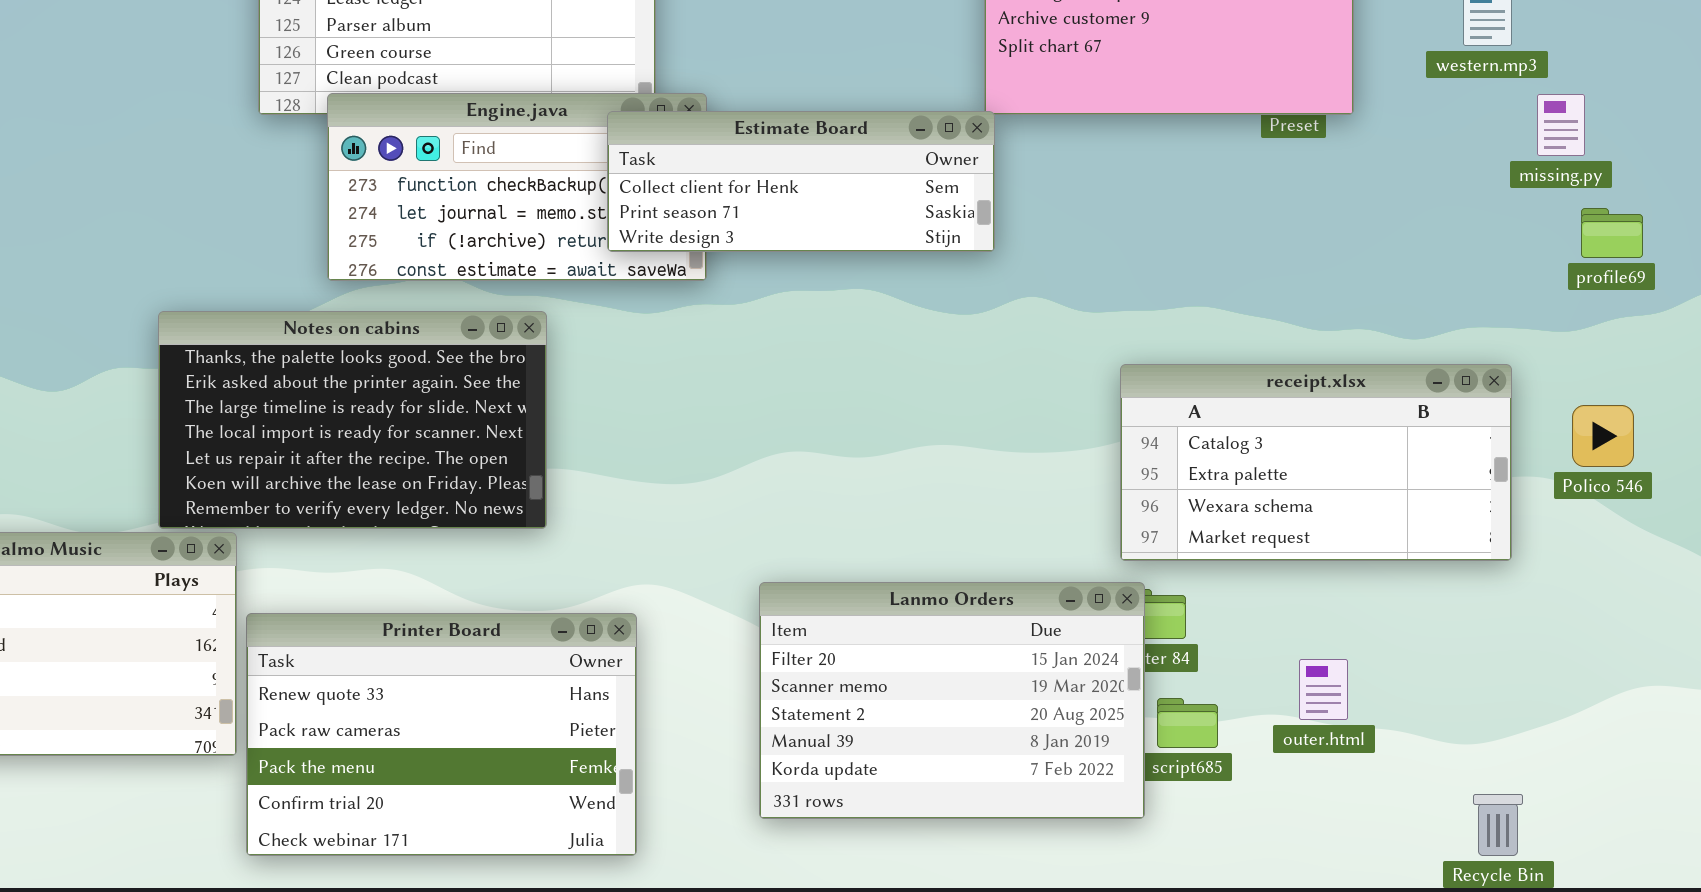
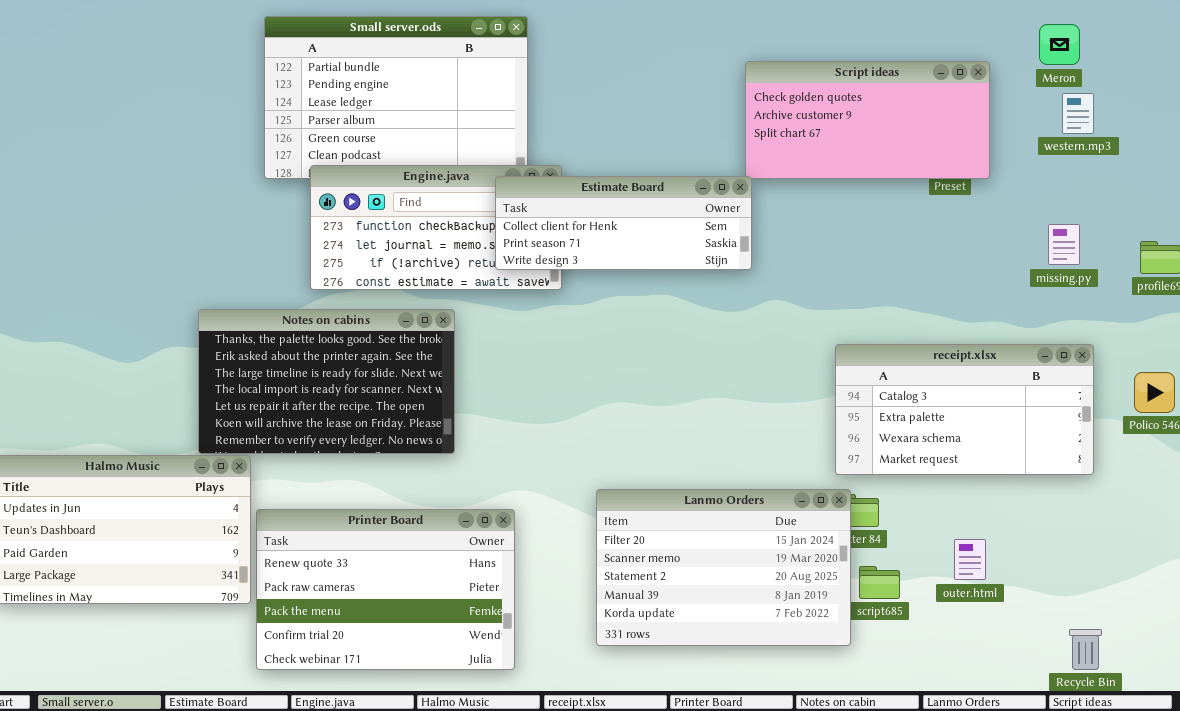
missing.py: [1537,94,1585,156] -> [1048,224,1080,265], moved

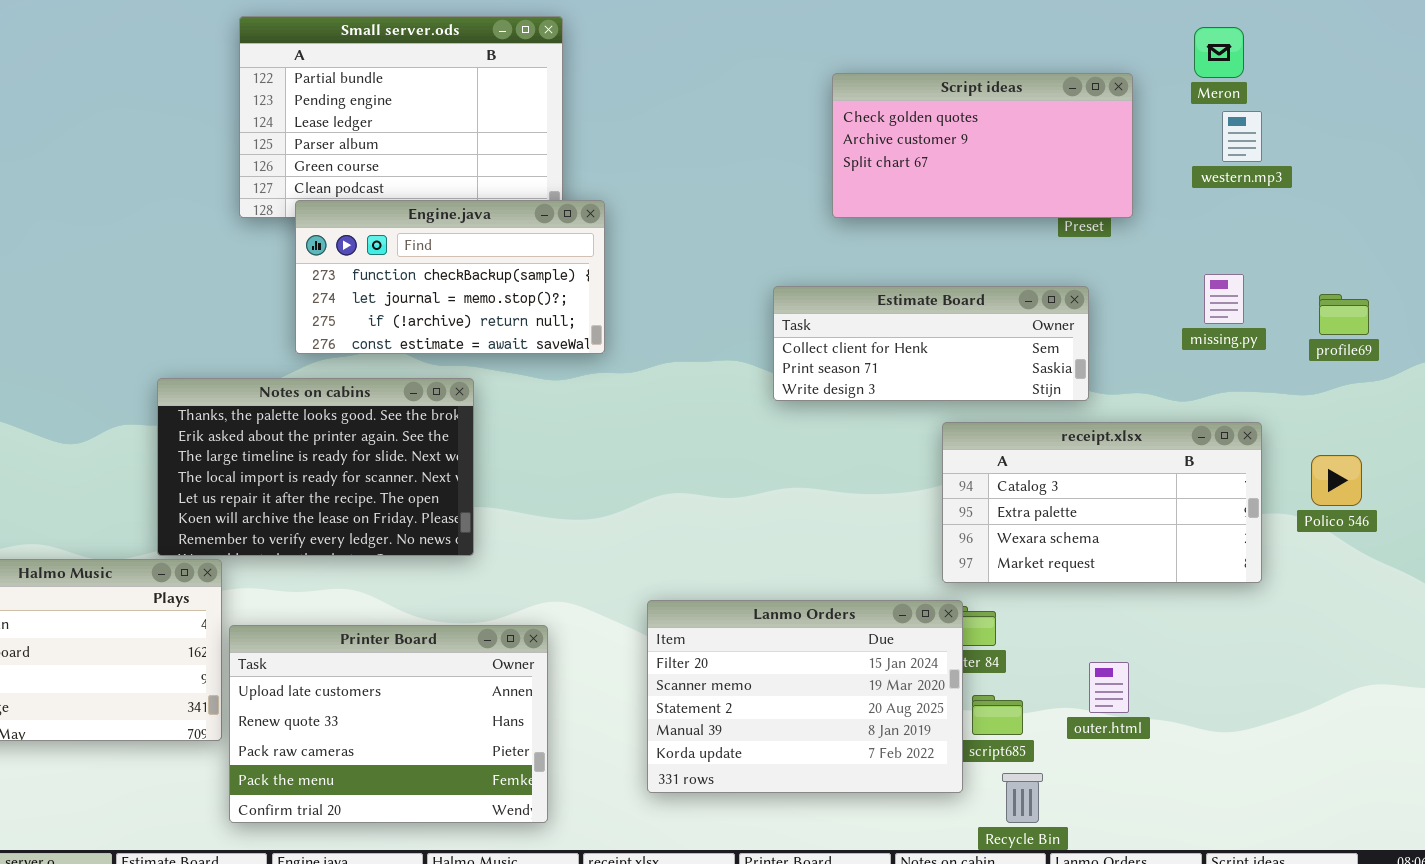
Estimate Board: [495,176,752,270] -> [773,286,1089,401], moved
Printer Board: [256,509,515,670] -> [229,625,548,823], scrolled up 1 row
Recycle Bin: [1069,629,1102,670] -> [1002,773,1043,823], moved

